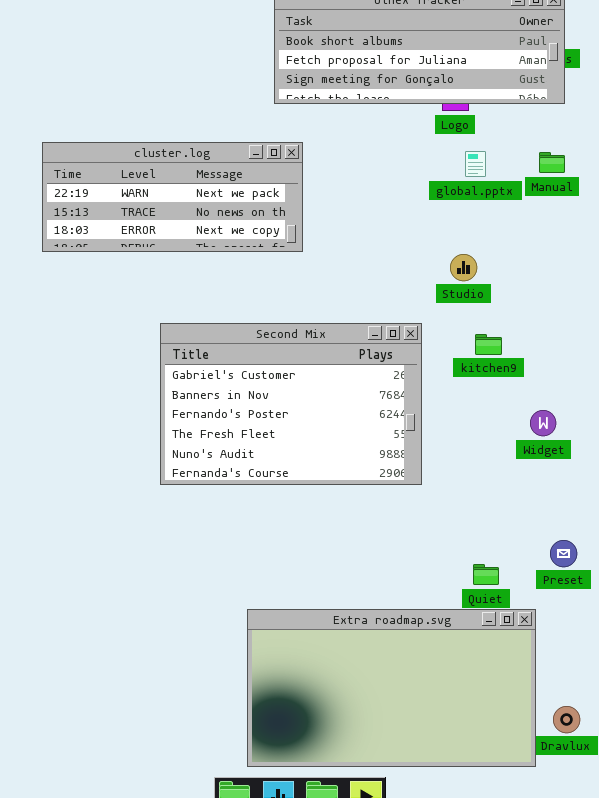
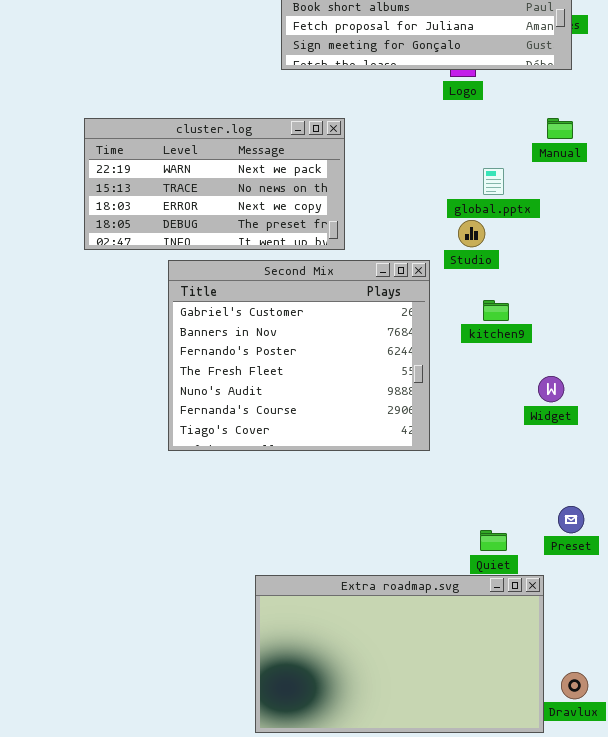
cluster.log: [42,142,303,252] -> [84,118,345,250], moved, resized
global.pptx: [465,151,486,177] -> [483,168,504,195], moved
Second Mix: [160,323,422,485] -> [168,260,430,451], resized

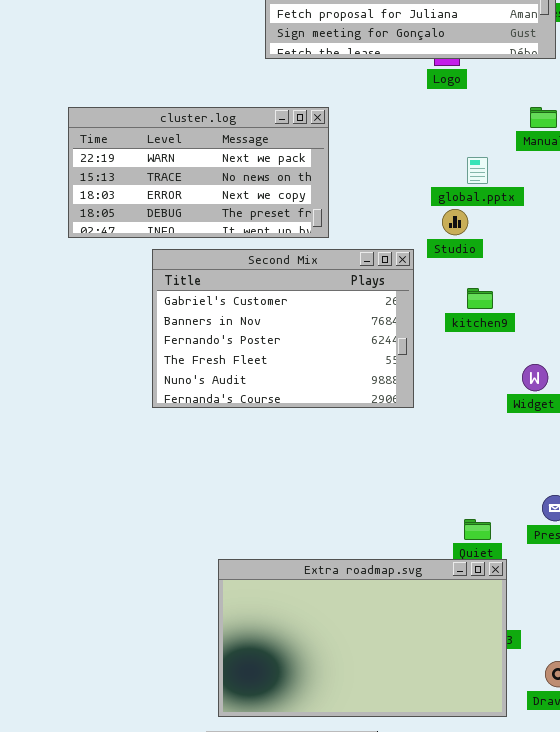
Second Mix: [168,260,430,451] -> [152,249,414,408], resized
Extra roadmap.svg: [255,575,544,733] -> [218,559,507,717], moved

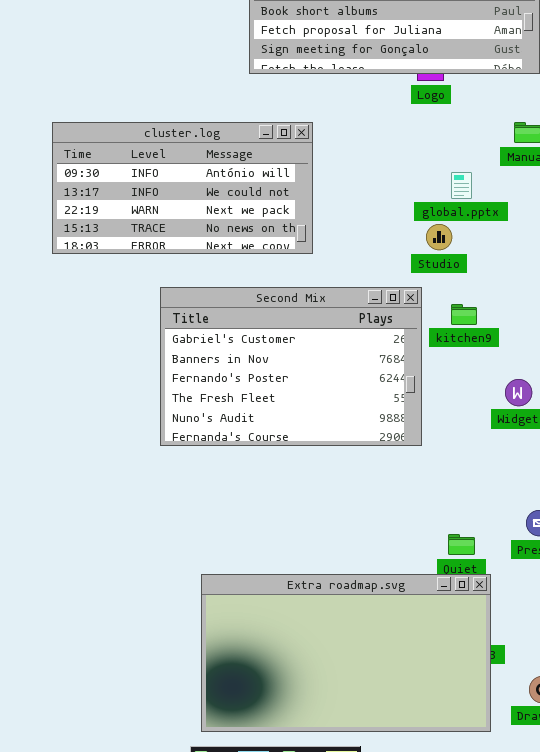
cluster.log: [68,107,329,238] -> [52,122,313,254], scrolled up 2 rows
Second Mix: [152,249,414,408] -> [160,287,422,446], moved

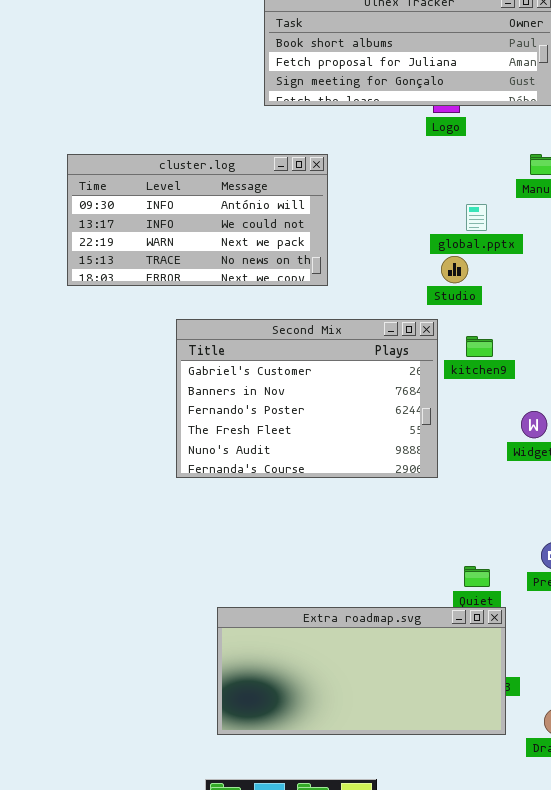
Extra roadmap.svg: [201,574,491,732] -> [217,607,506,735], resized

